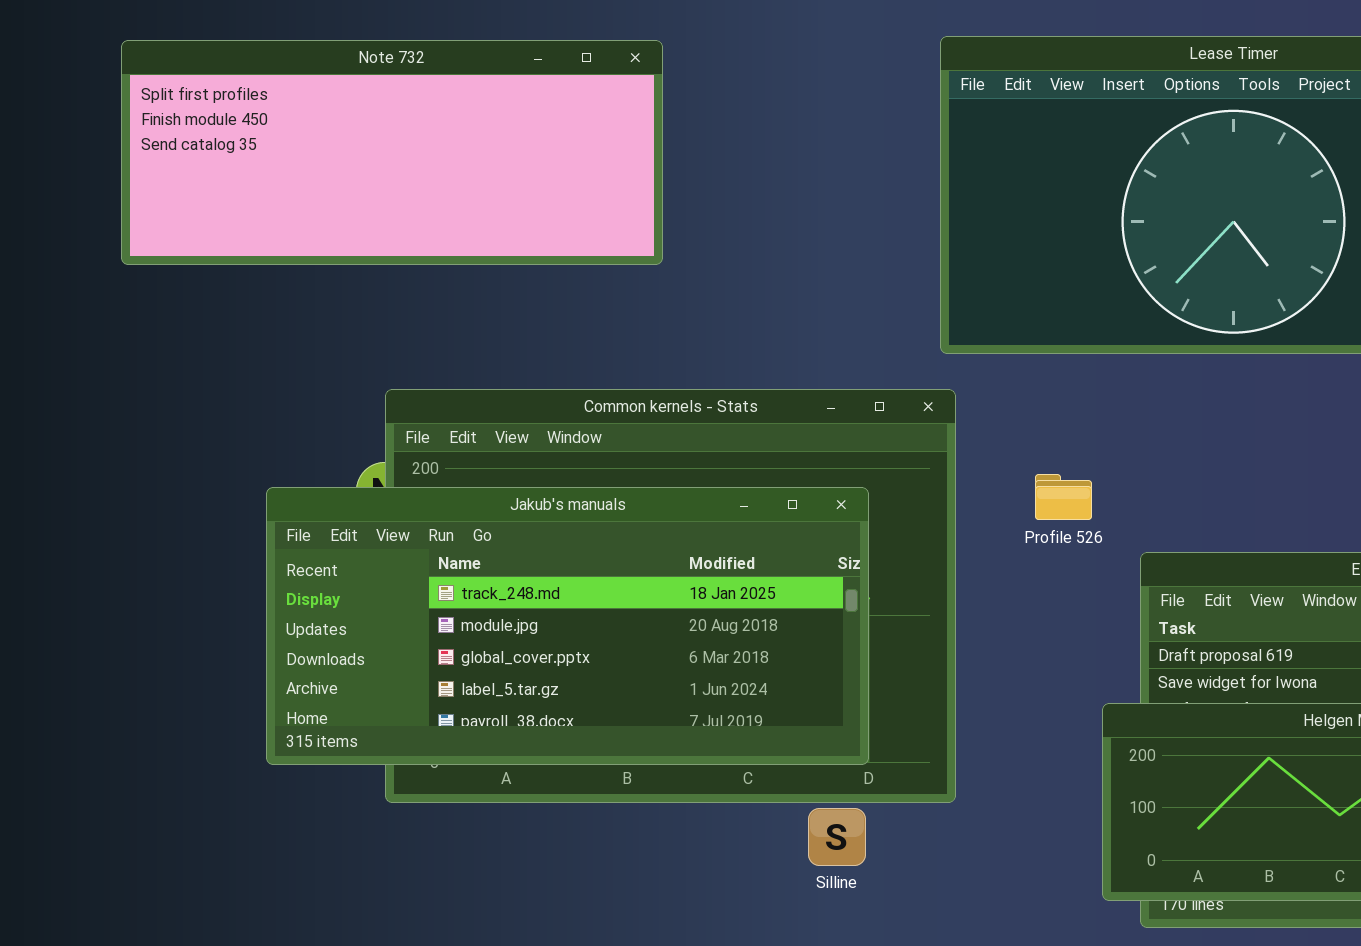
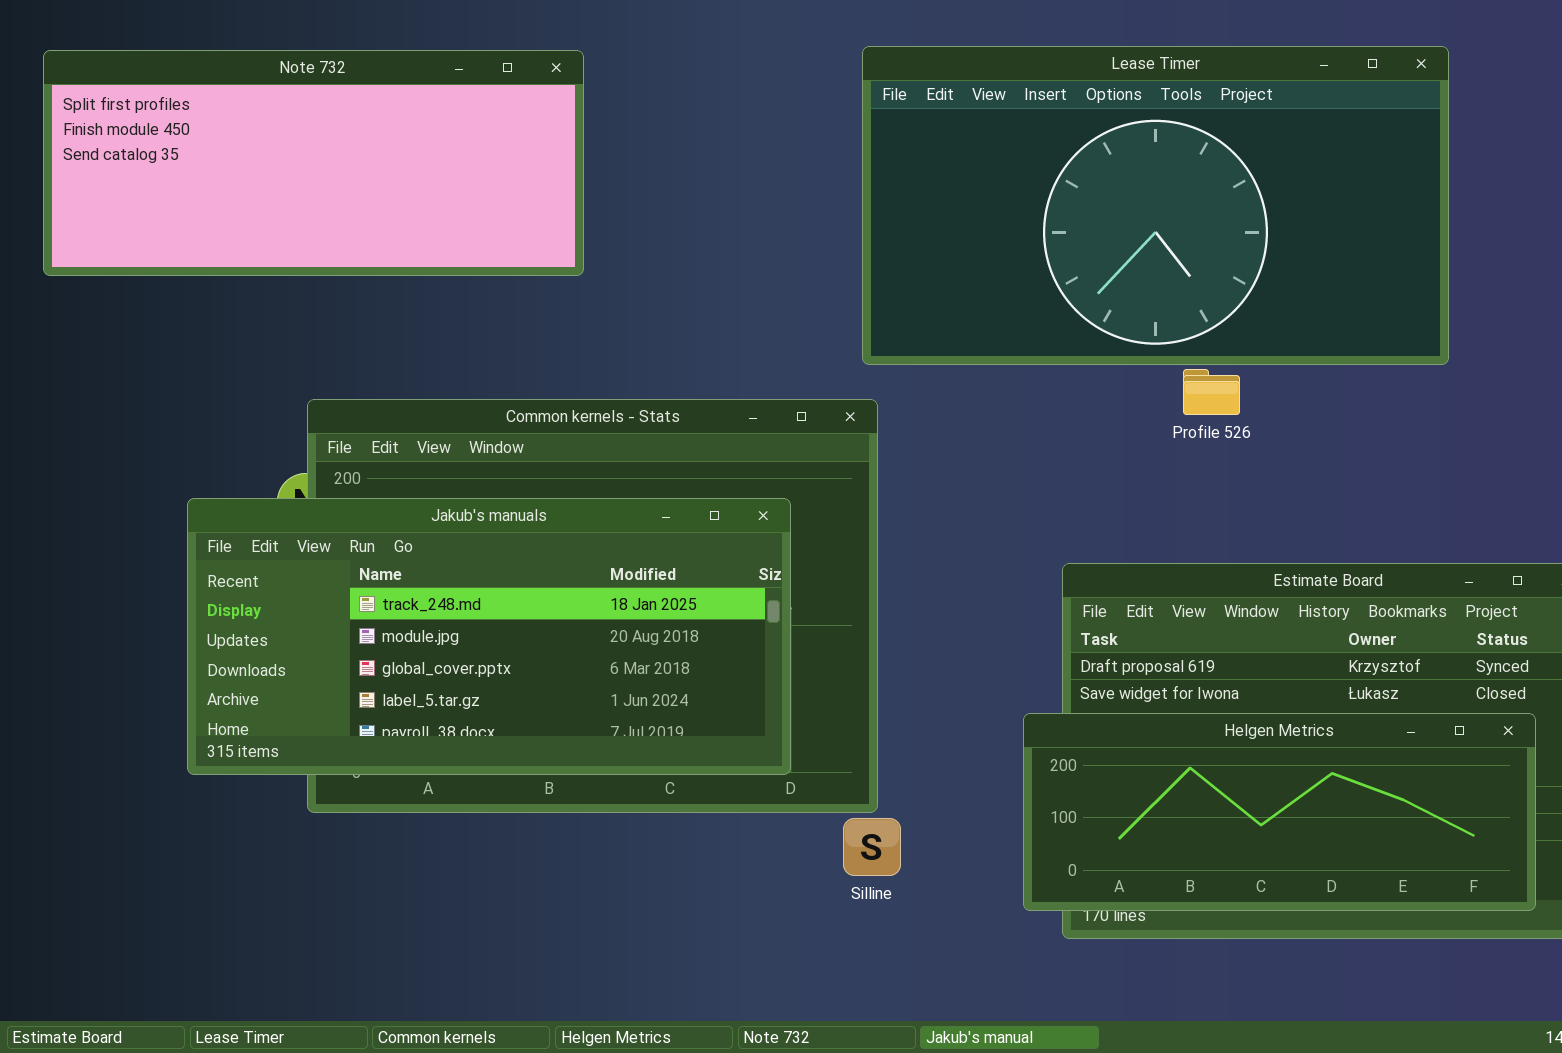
Profile 526: [1035,474,1092,520] -> [1183,369,1240,415], moved
Silline: [808,808,866,866] -> [843,818,901,876], moved

